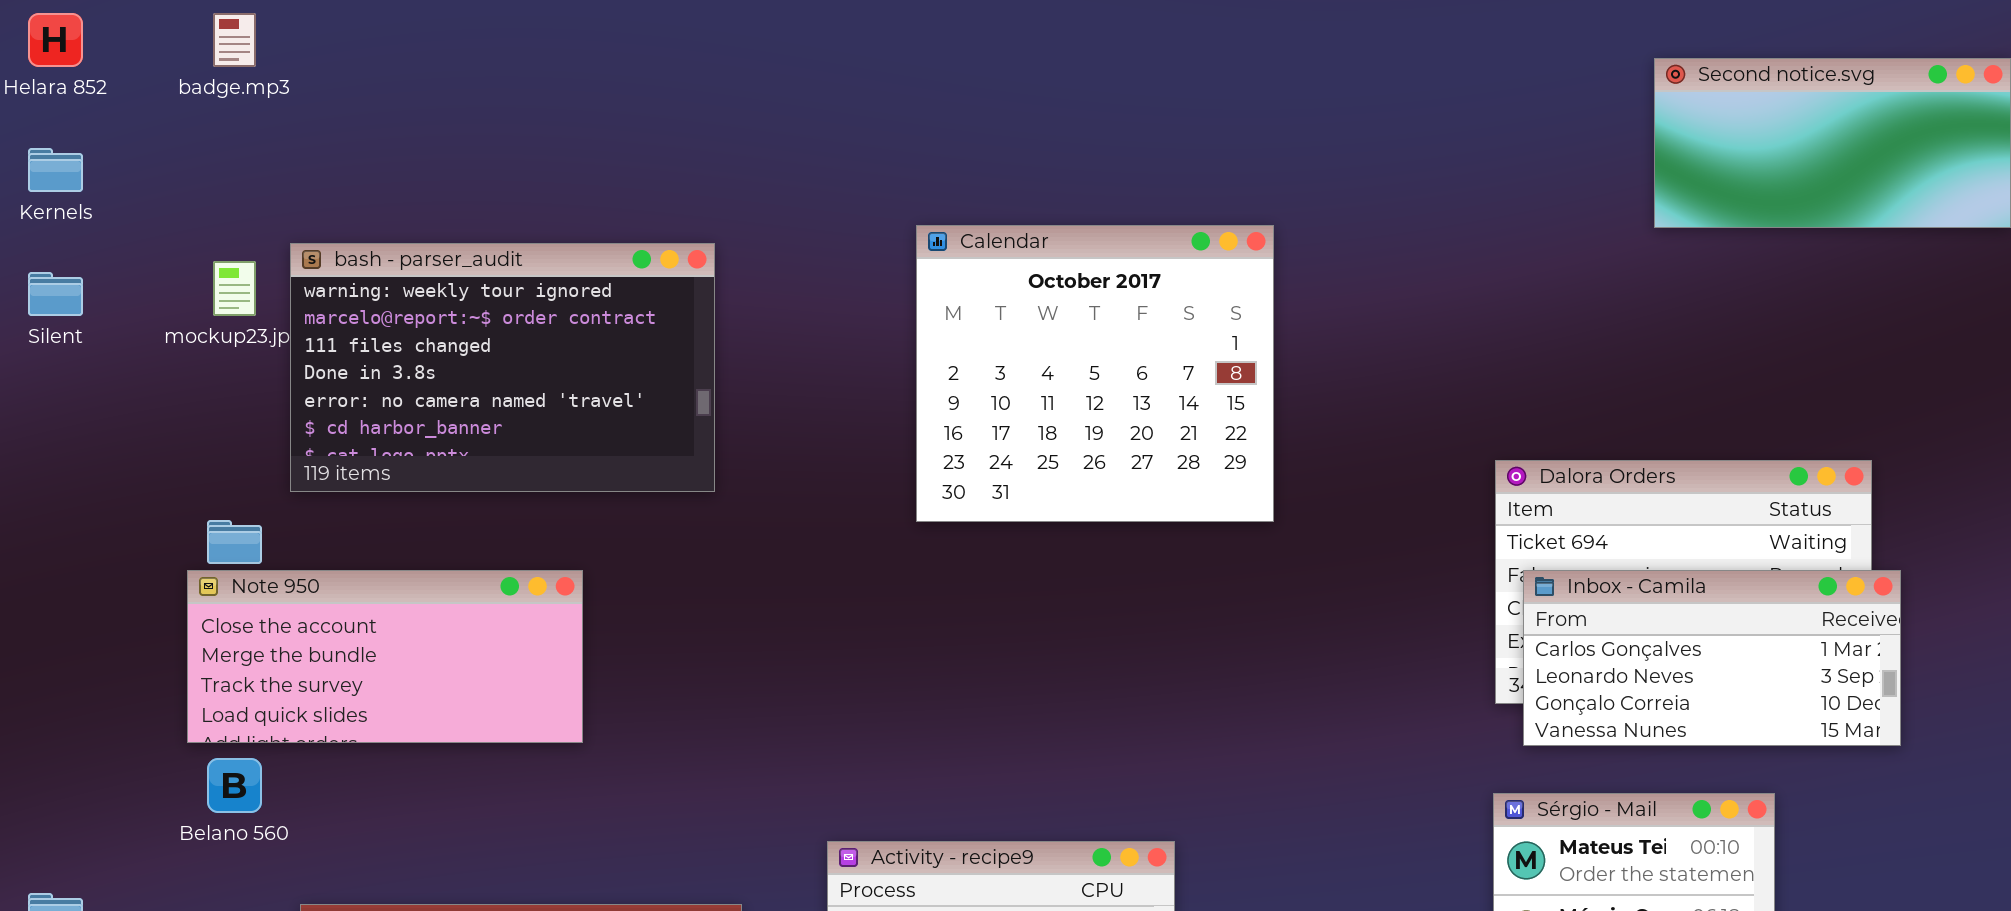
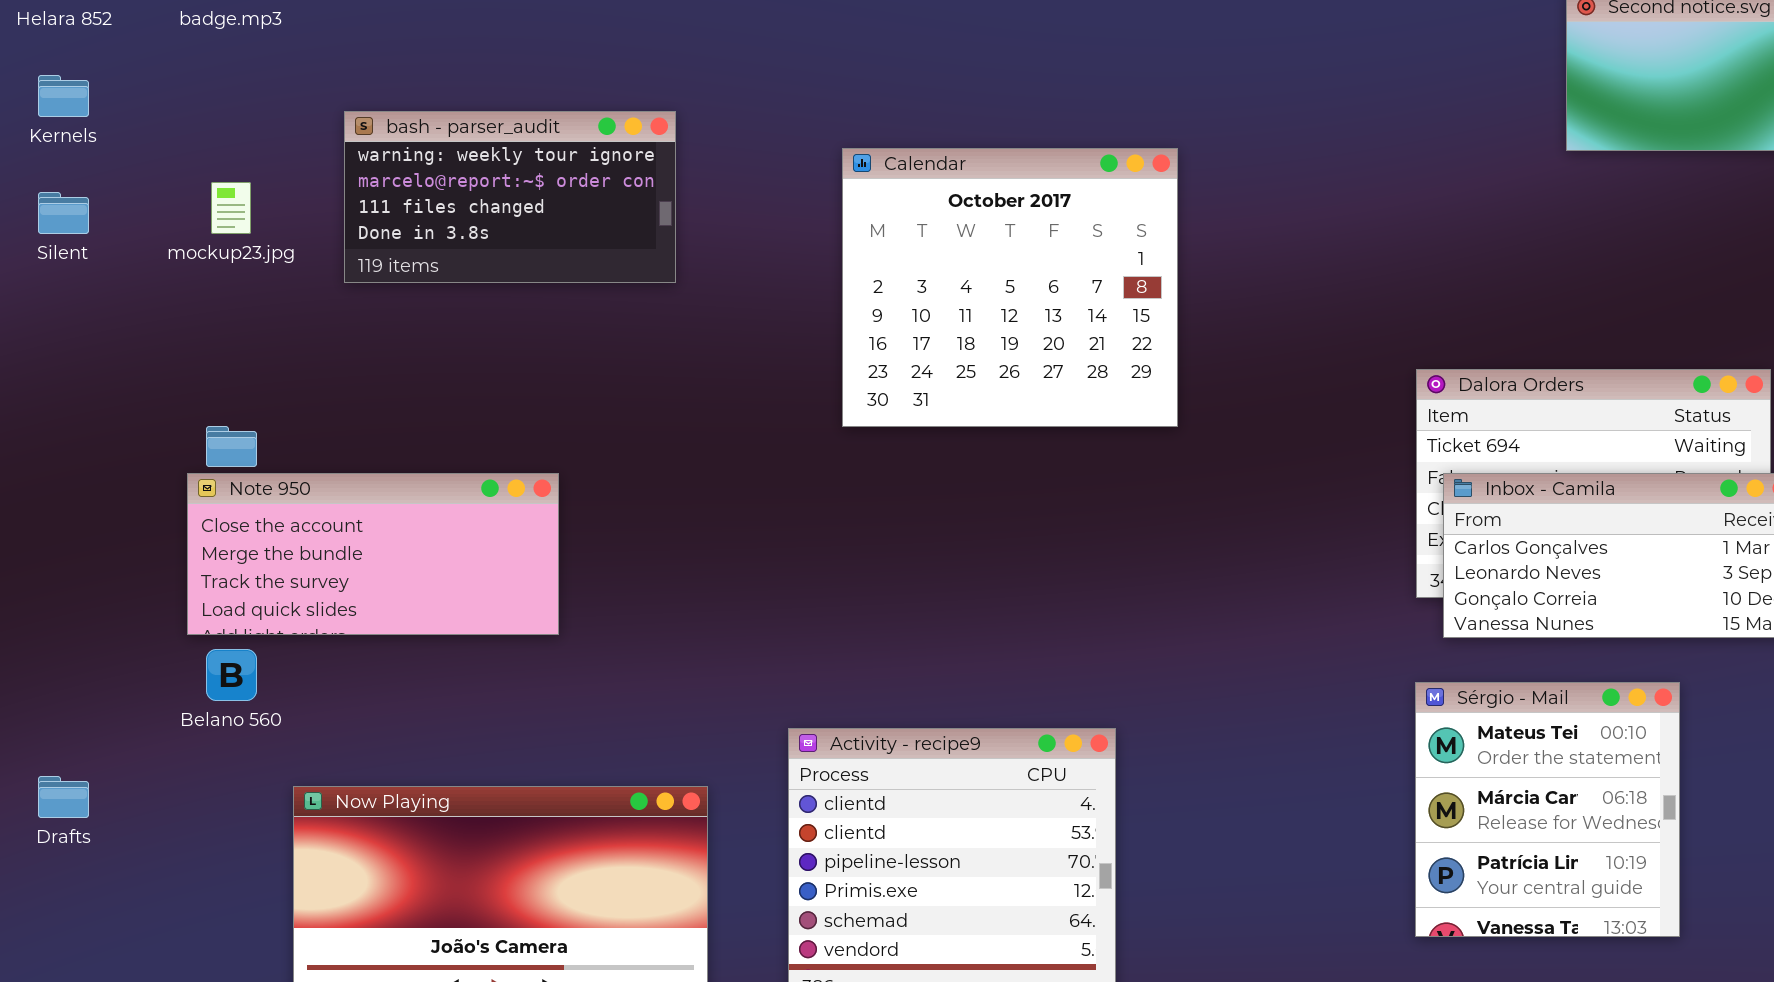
Calendar: [916,225,1274,522] -> [842,148,1178,427], moved
bash - parser_audit: [290,243,715,492] -> [344,111,676,283], moved, resized

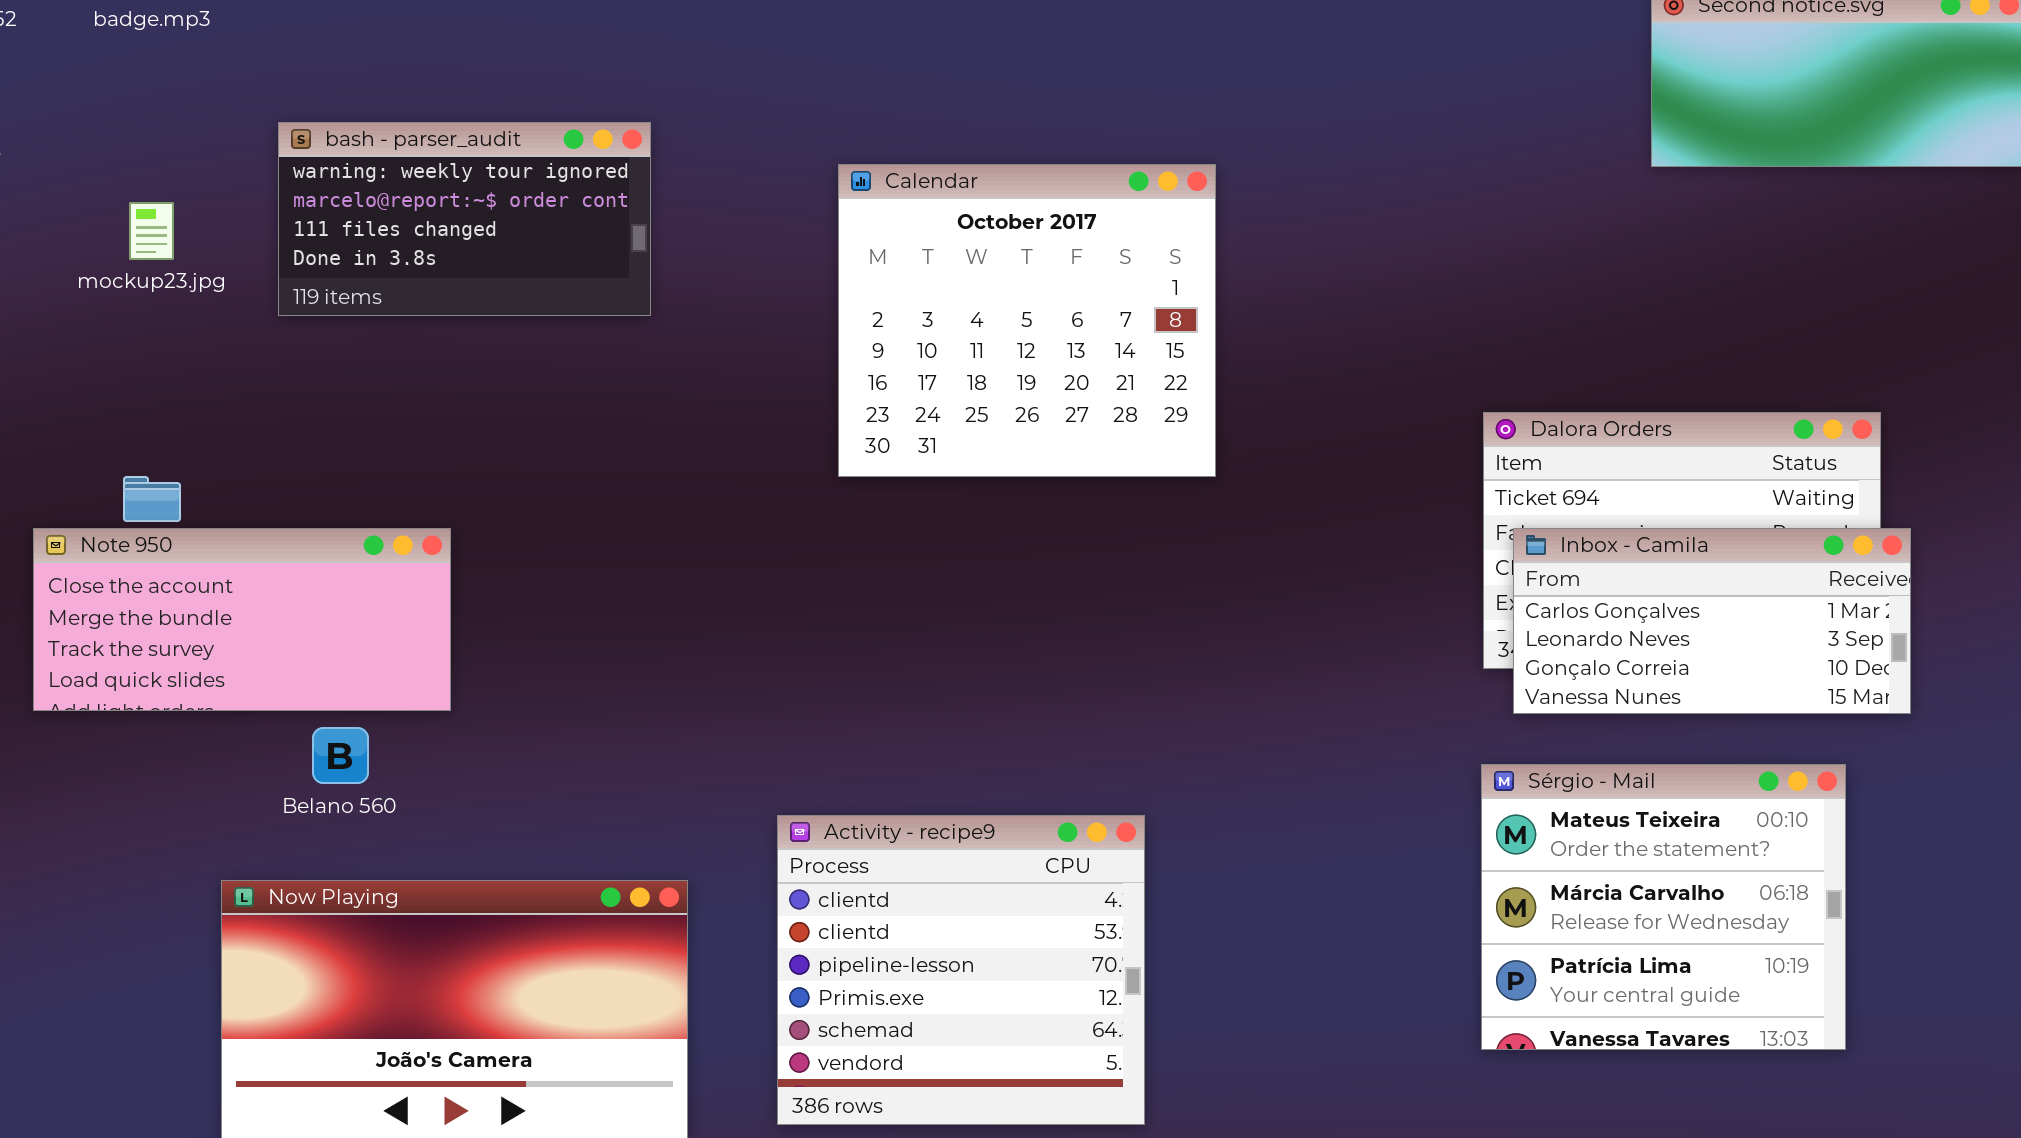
Note 950: [187,473,559,635] -> [33,528,451,711], moved
Belano 560: [206,649,257,701] -> [312,727,369,784], moved
Sérgio - Mail: [1415,682,1680,937] -> [1481,764,1846,1050], resized

